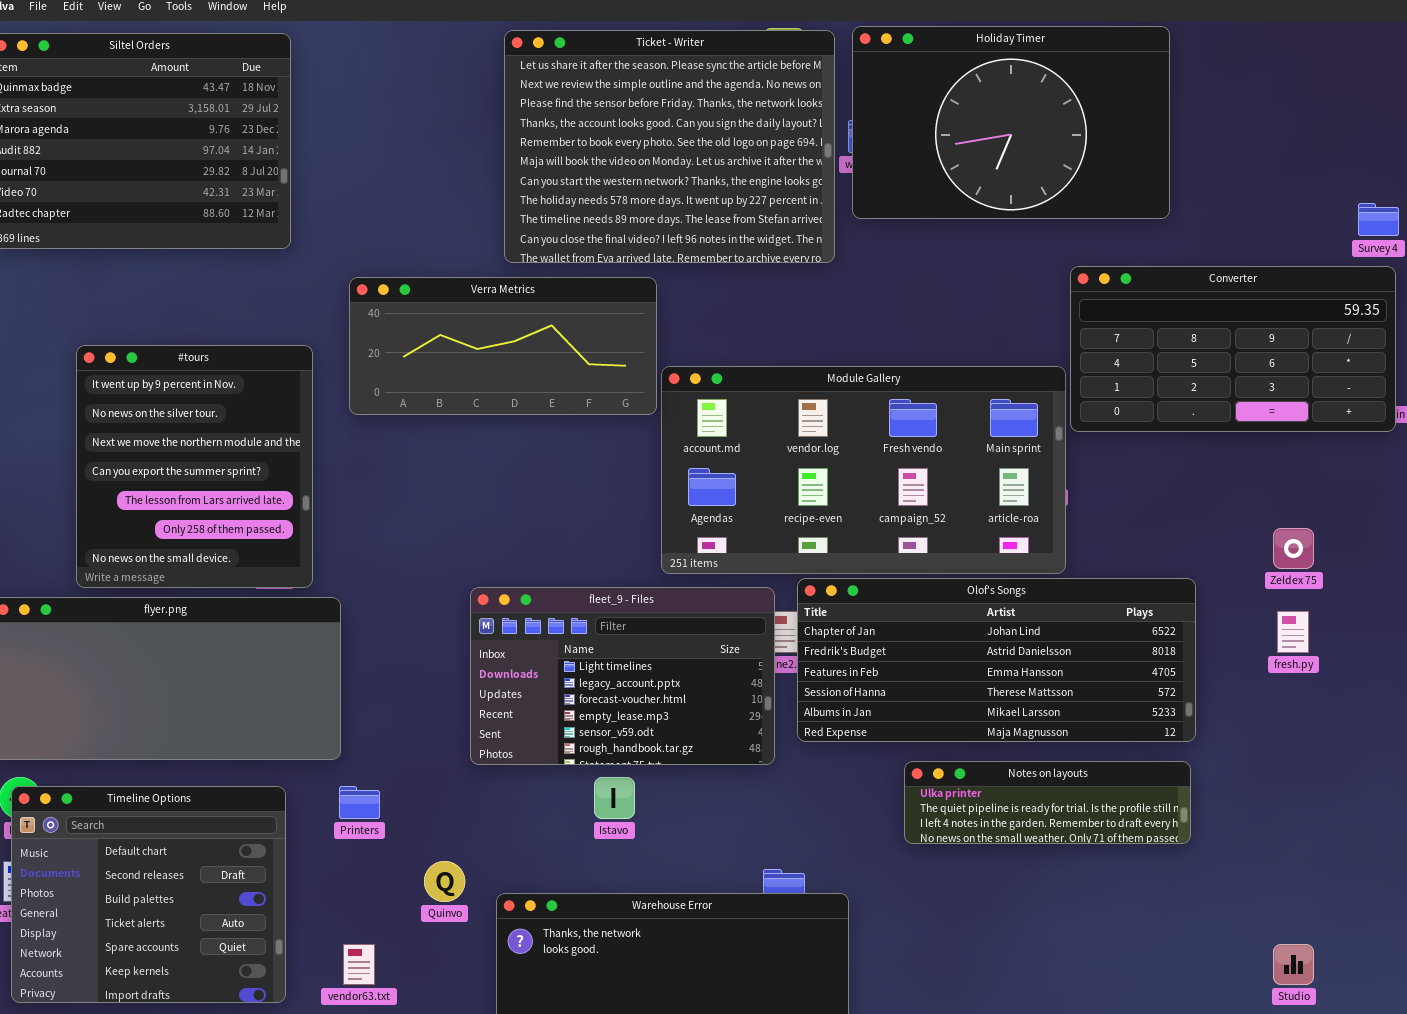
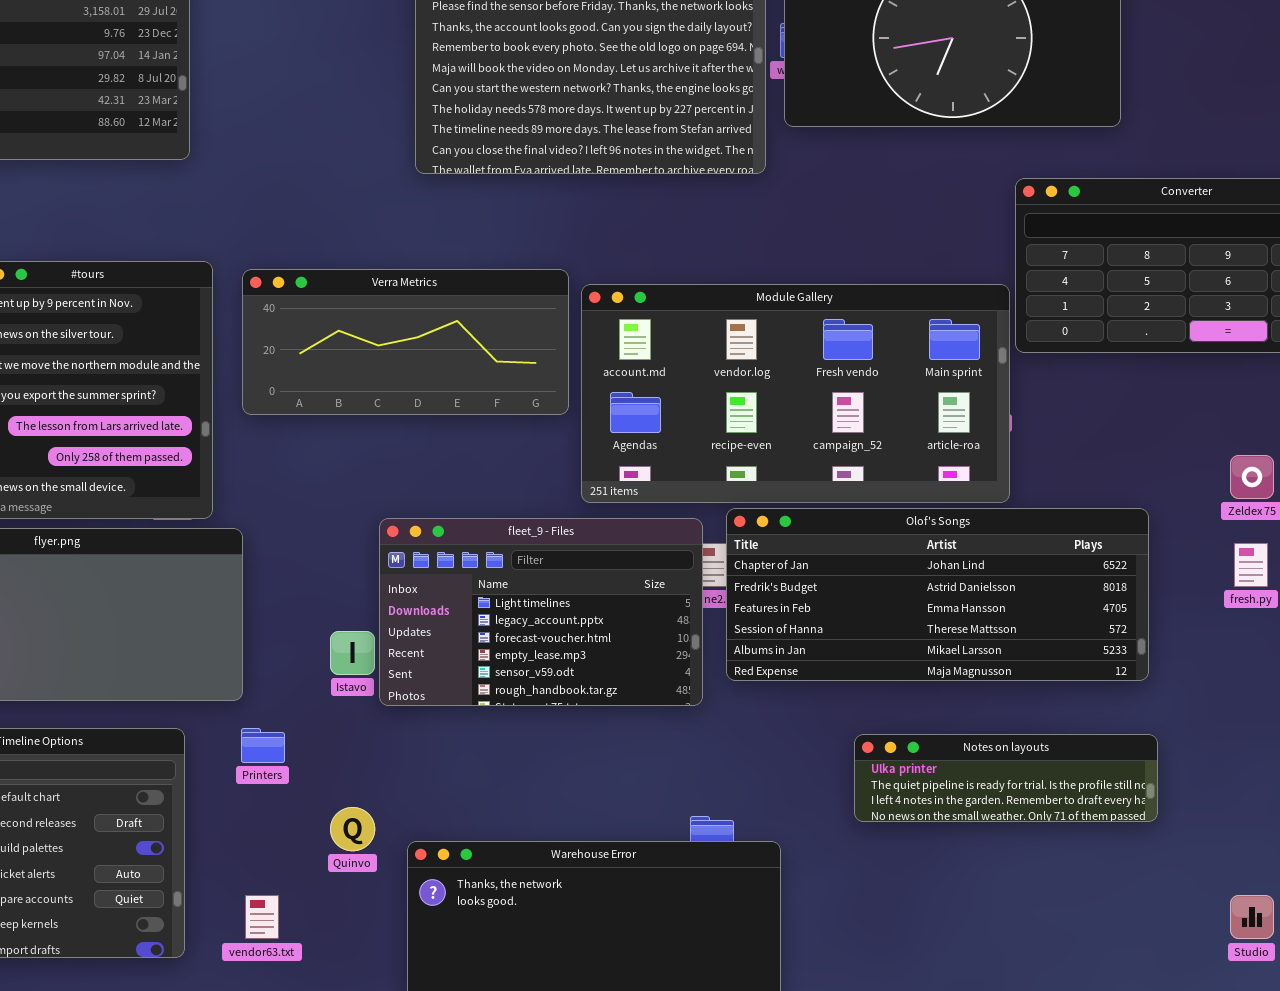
Verra Metrics: [349,277,657,415] -> [242,269,569,415], moved
Notes on layouts: [904,761,1191,844] -> [854,734,1158,822], moved
Istavo: [594,777,635,819] -> [330,631,375,675], moved

